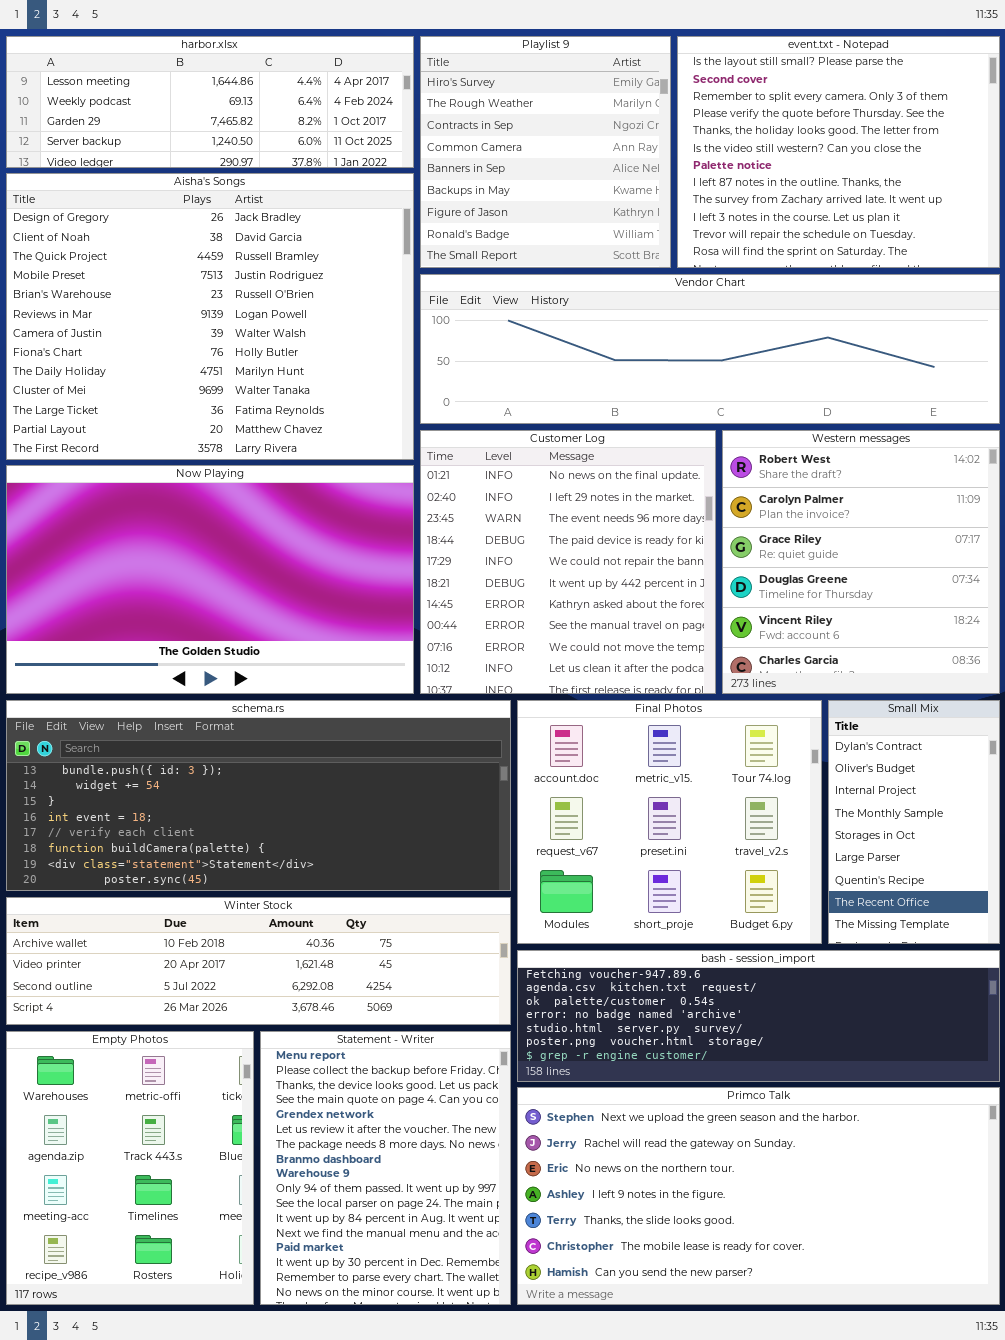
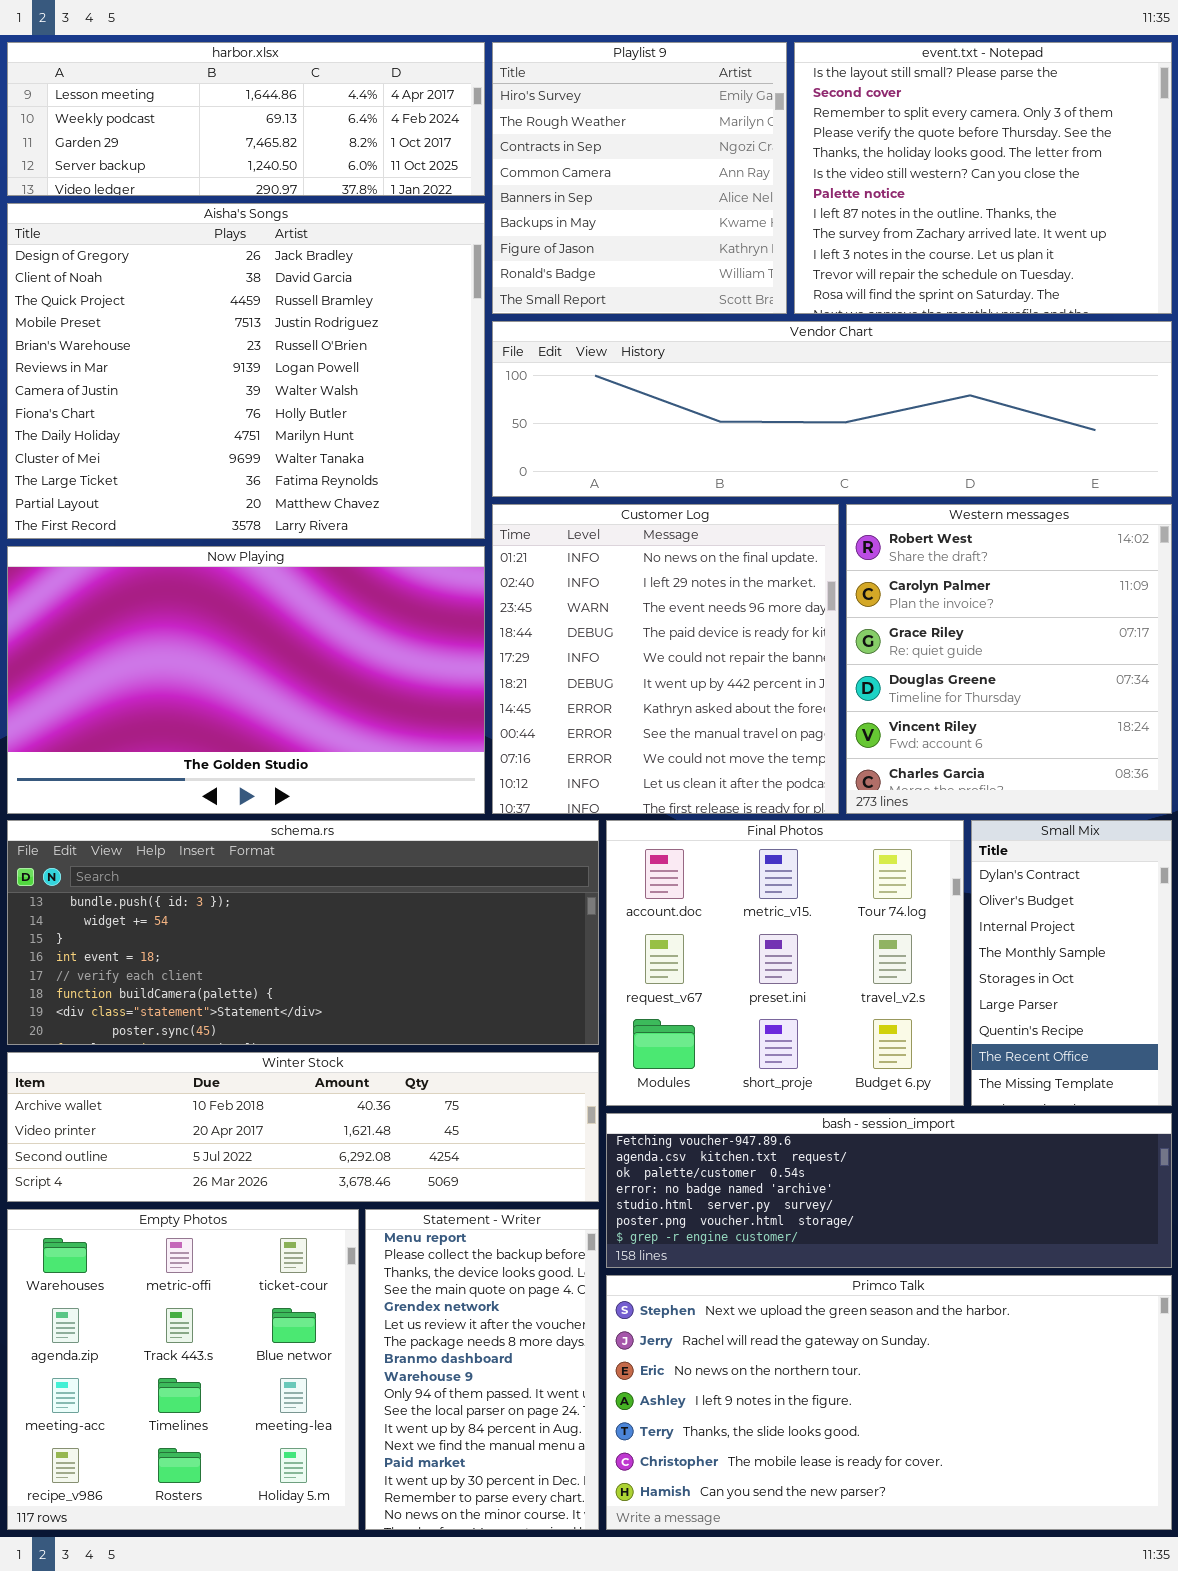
Empty Photos: [6,1031,254,1305] -> [7,1209,359,1530], resized
Statement - Writer: [260,1031,511,1305] -> [365,1209,599,1530], resized

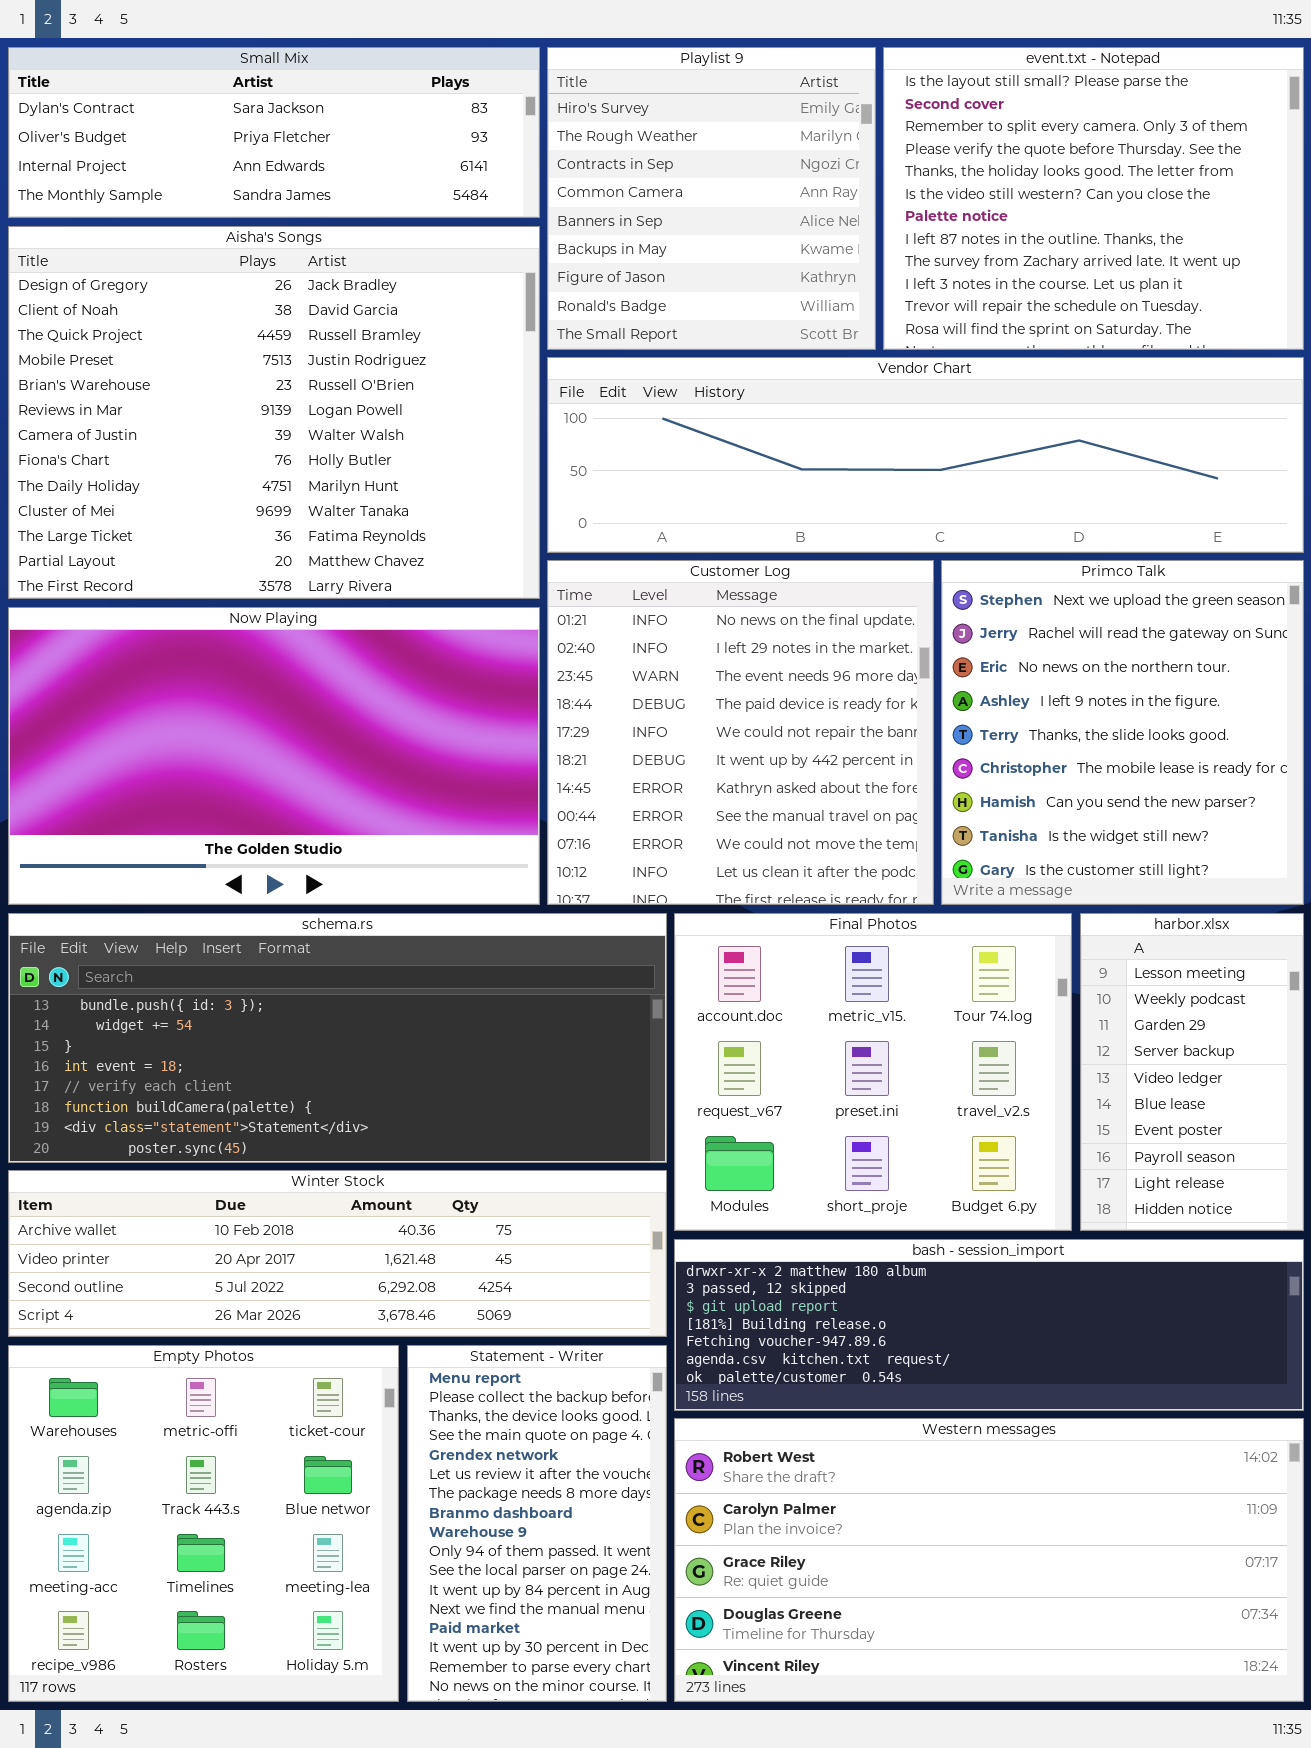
harbor.xlsx: [7,42,485,196] -> [1080,913,1304,1231], moved, resized
Western messages: [846,504,1172,814] -> [674,1418,1304,1702], moved, resized
Small Mix: [971,820,1172,1106] -> [8,47,540,218], moved, resized
bash - session_import: [606,1113,1172,1268] -> [674,1239,1304,1411], scrolled up 4 rows
Primco Talk: [606,1275,1172,1530] -> [941,560,1304,905], moved, resized

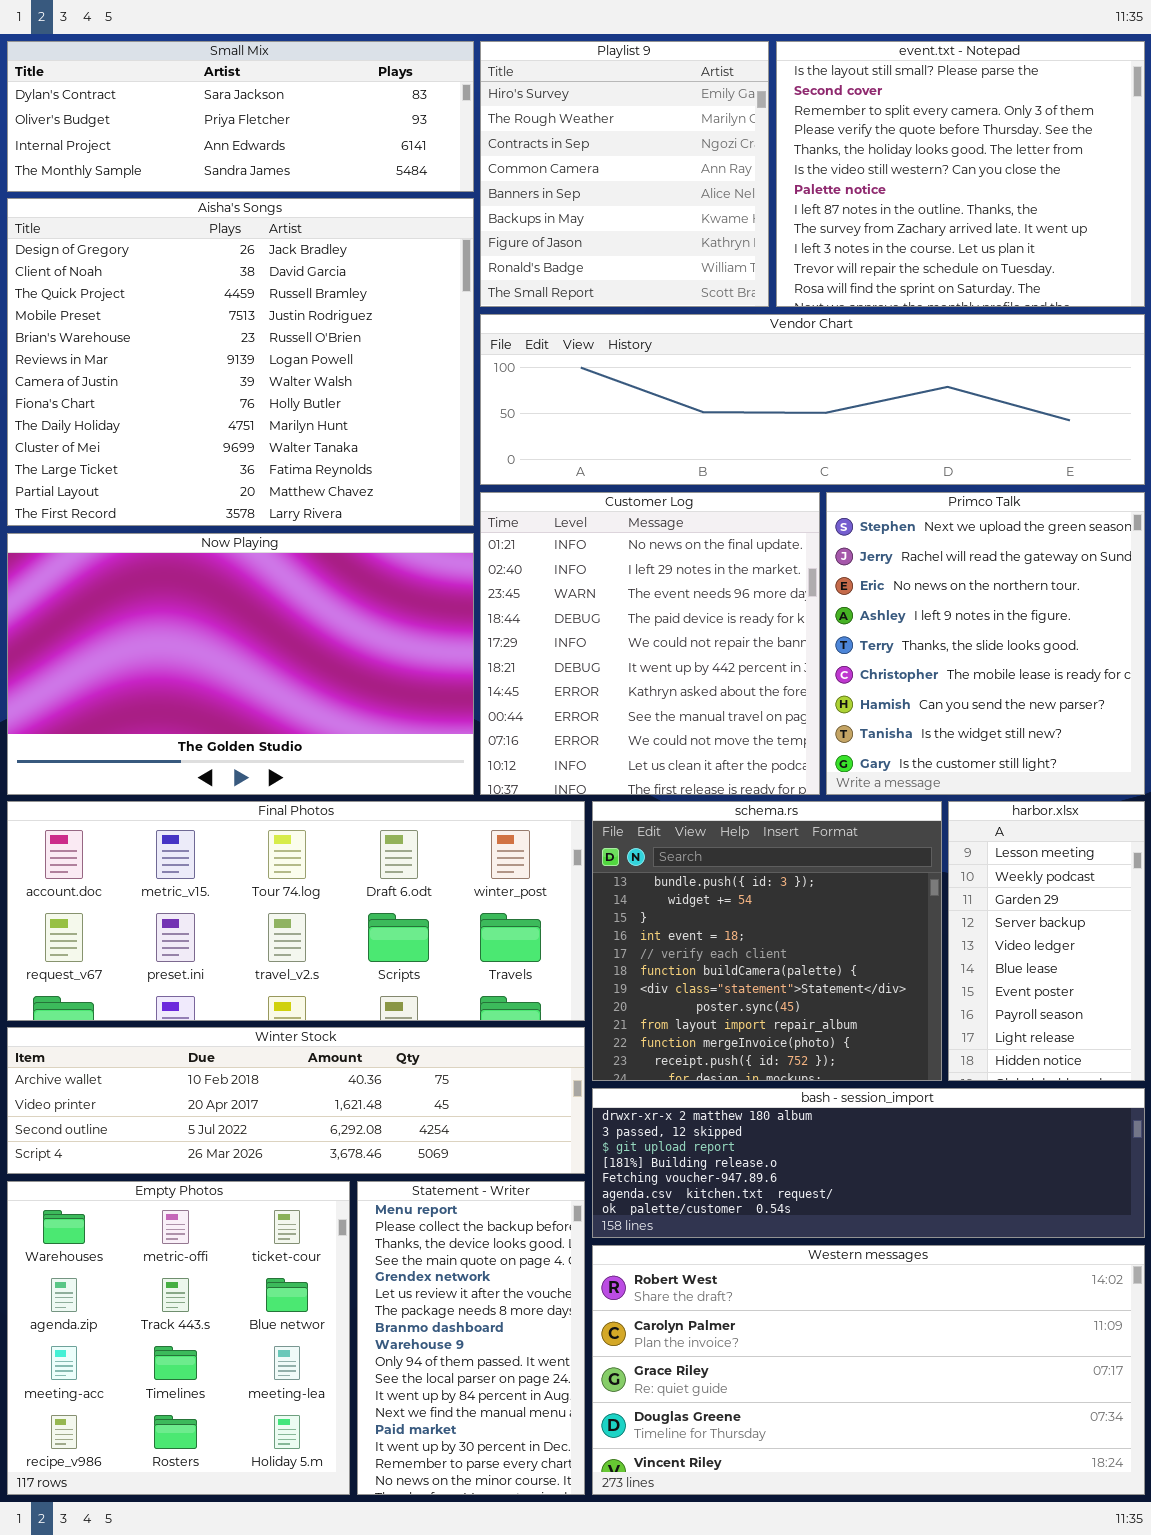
schema.rs: [8,913,667,1163] -> [592,801,942,1081], moved, resized
Final Photos: [674,913,1072,1231] -> [7,801,585,1021], moved, resized

